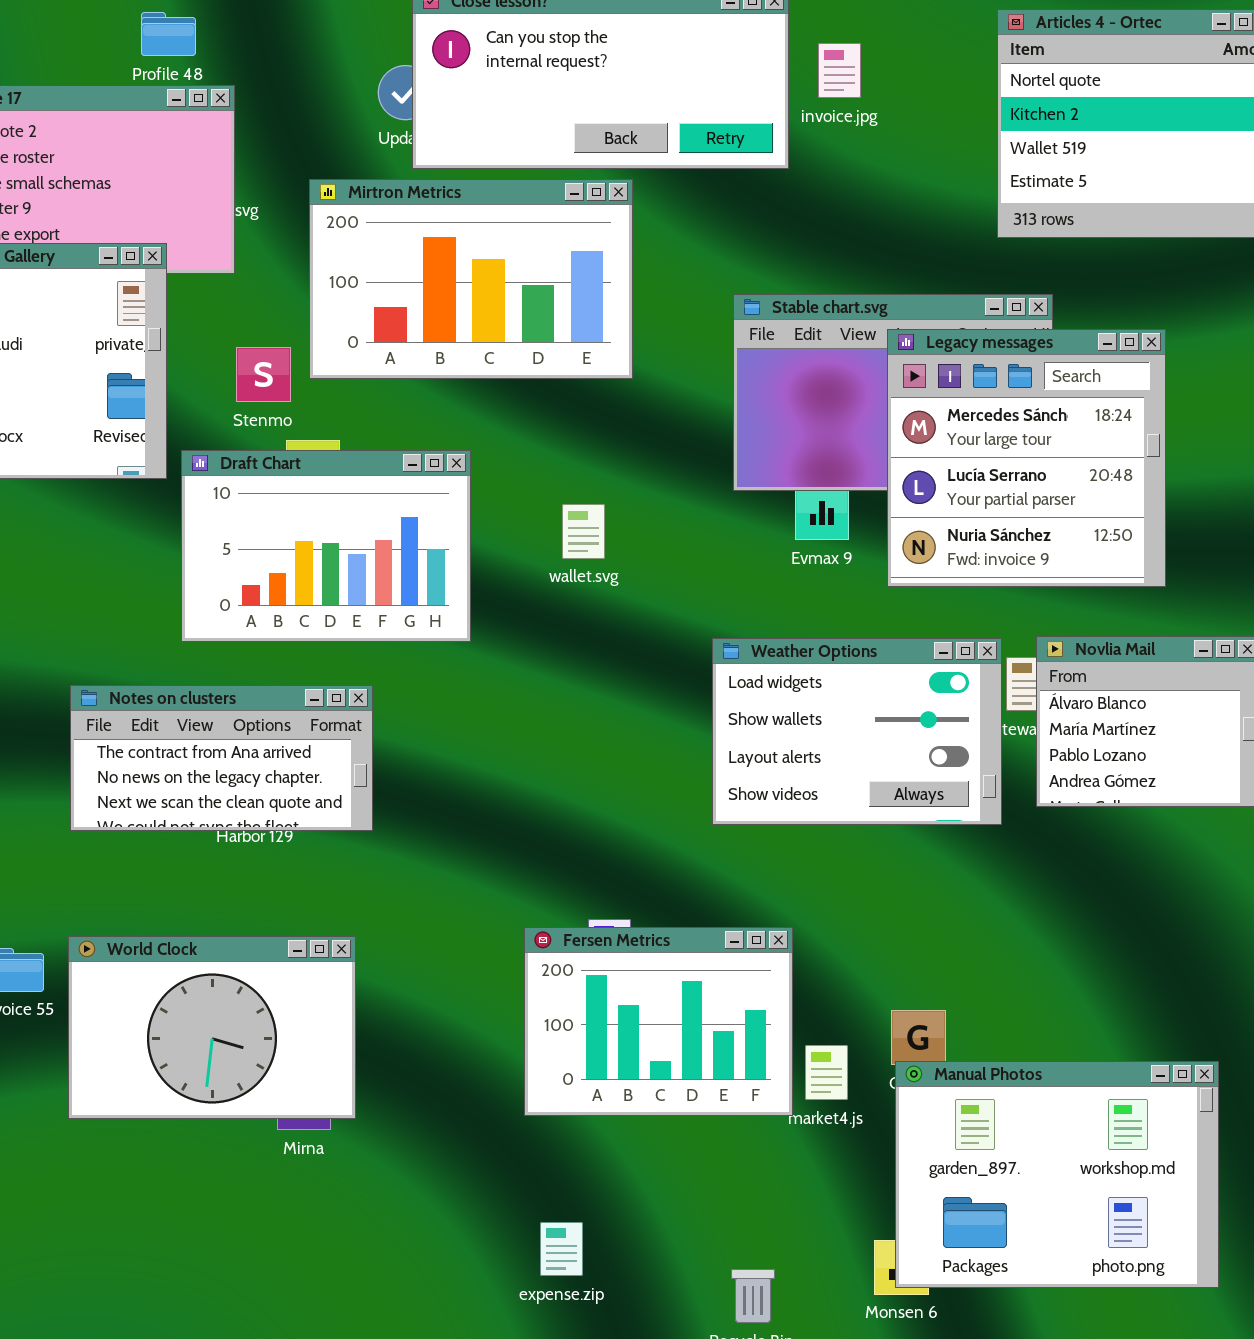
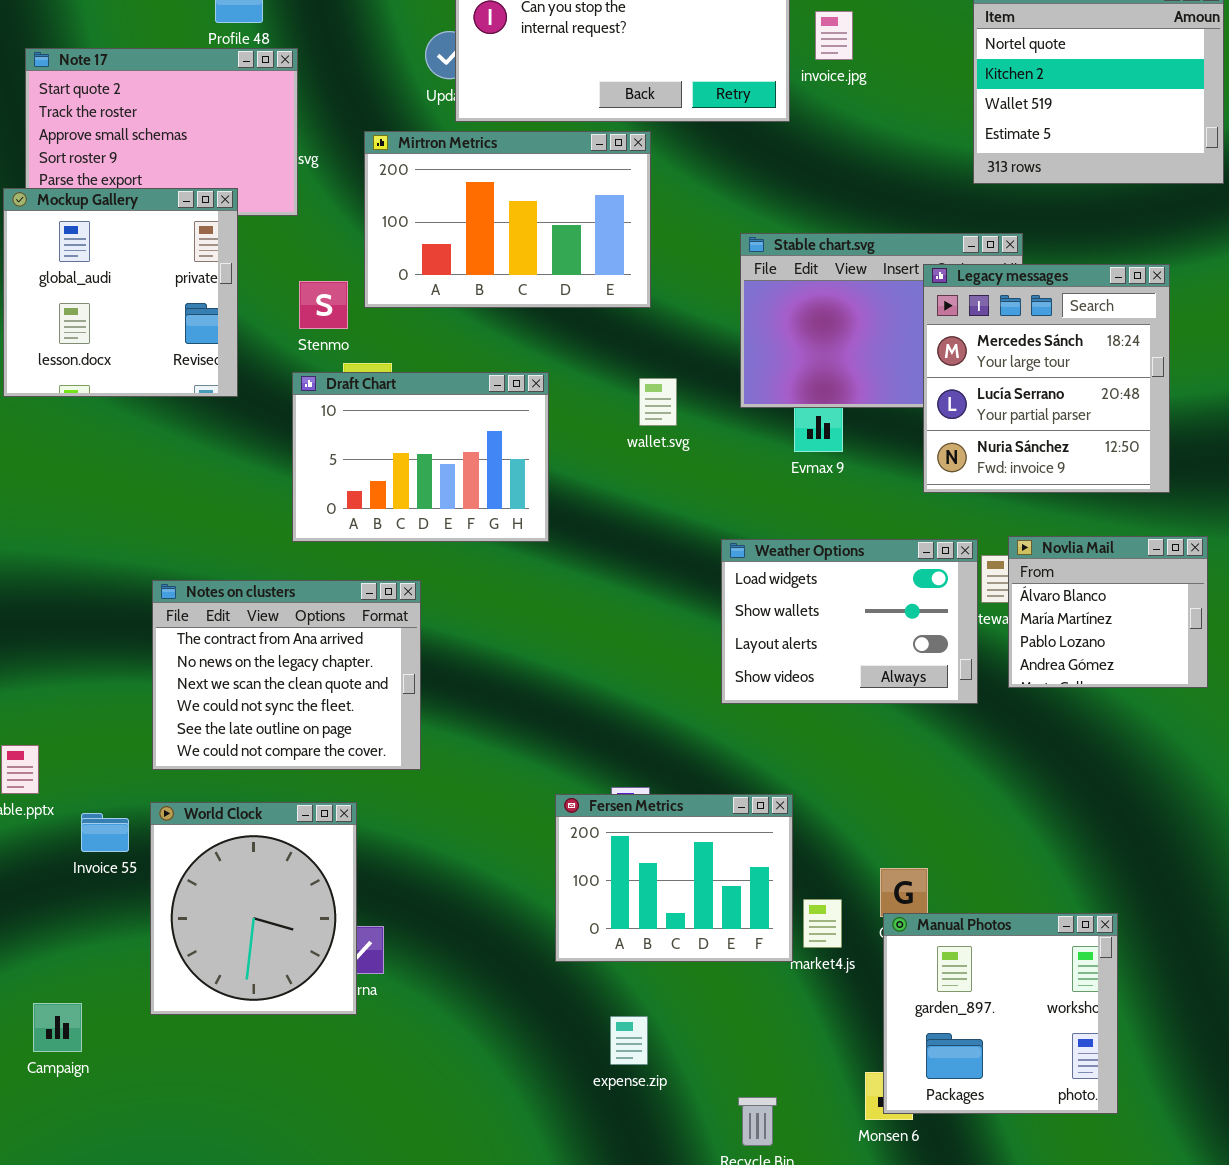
Legacy messages: [887,329,1166,587] -> [923,264,1170,493], moved
Draft Chart: [181,450,471,642] -> [292,372,549,542], moved
wallet.svg: [562,504,605,559] -> [639,378,677,426], moved
Notes on clusters: [70,685,373,831] -> [152,580,421,770], resized
World Clock: [68,936,356,1119] -> [150,802,357,1015], resized
Manual Photos: [895,1061,1219,1288] -> [883,913,1118,1114], resized
expense.zip: [540,1222,583,1276] -> [610,1016,648,1065], moved

